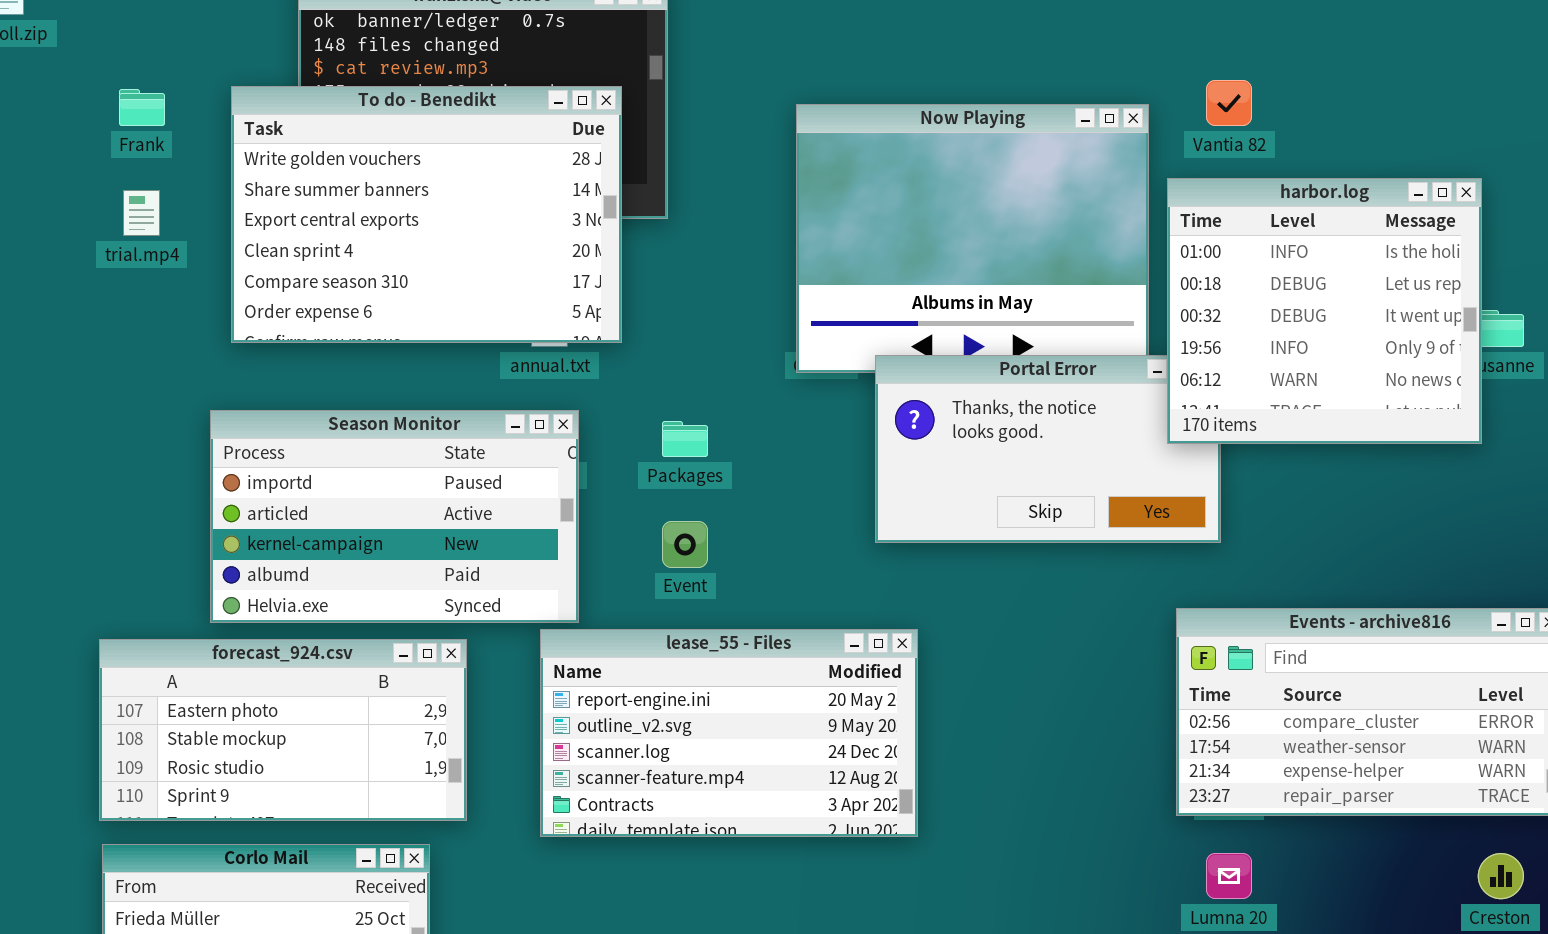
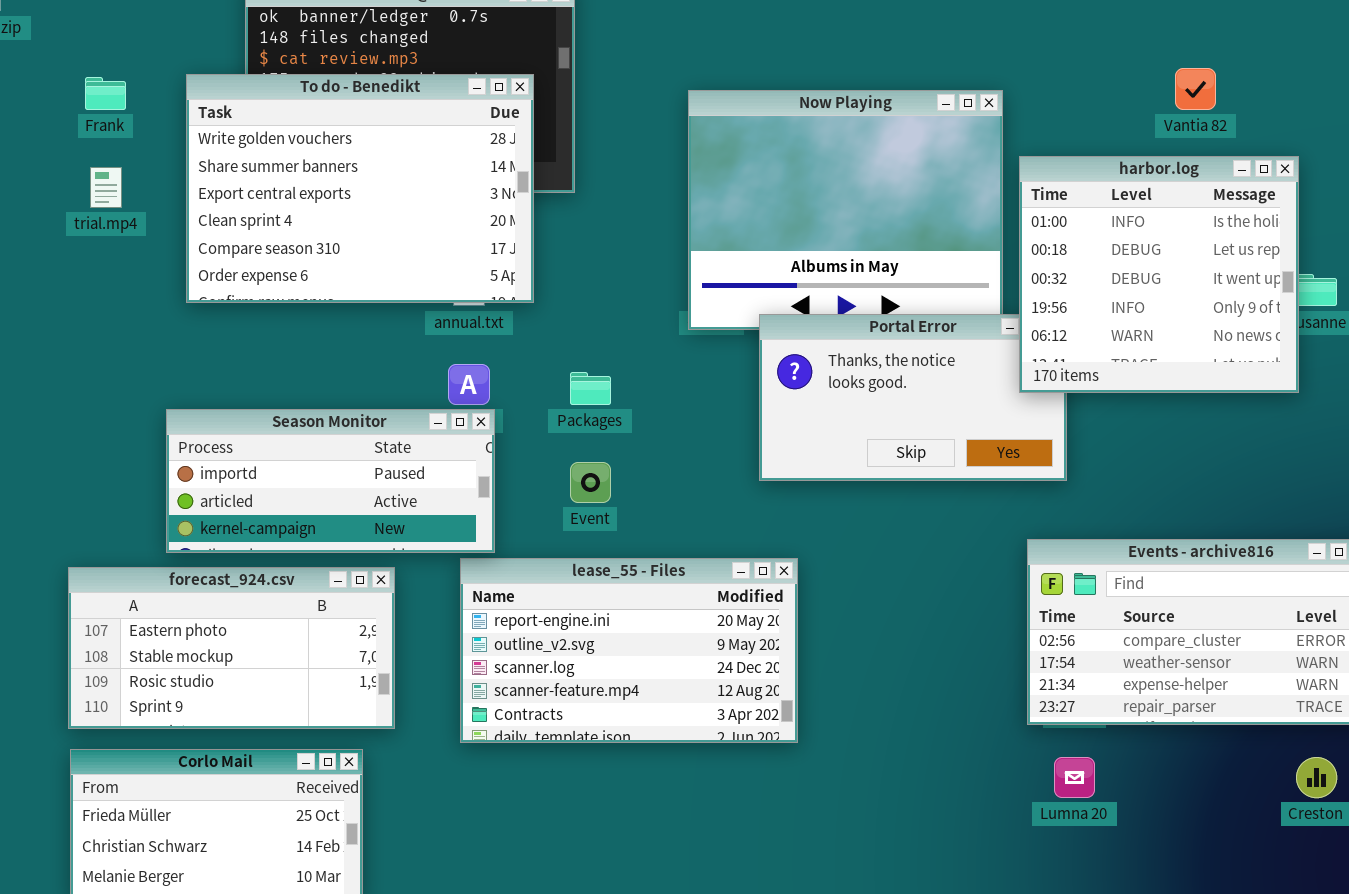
Vantia 82: [1206,80,1252,126] -> [1175,68,1216,110], moved
Season Monitor: [210,410,579,623] -> [166,409,495,553], resized

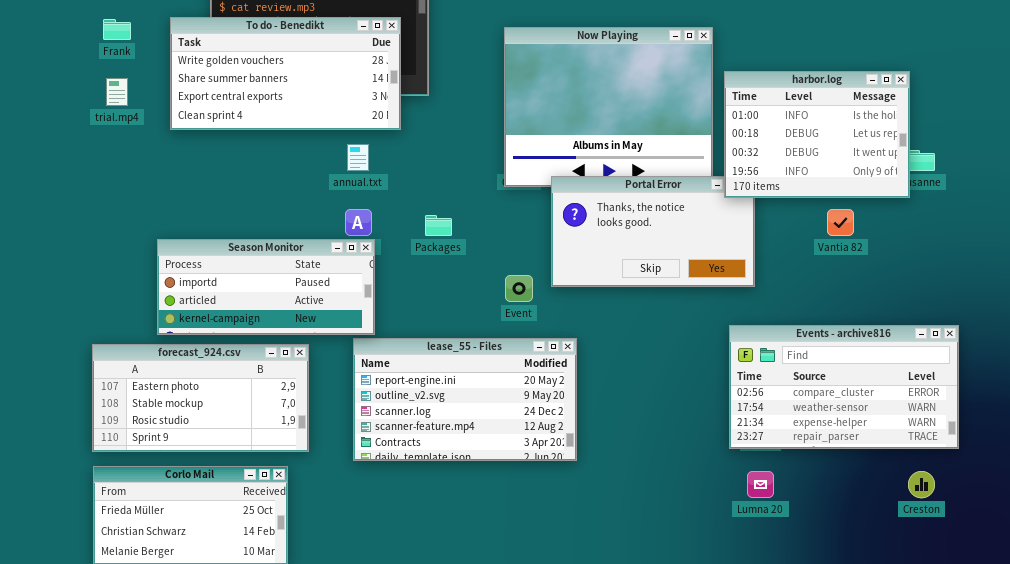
Vantia 82: [1175,68,1216,110] -> [827,209,854,236], moved
To do - Benedikt: [186,74,534,303] -> [170,17,401,130], resized
harbor.log: [1019,156,1299,393] -> [724,71,910,198], resized
Event: [570,462,611,503] -> [505,275,533,302], moved

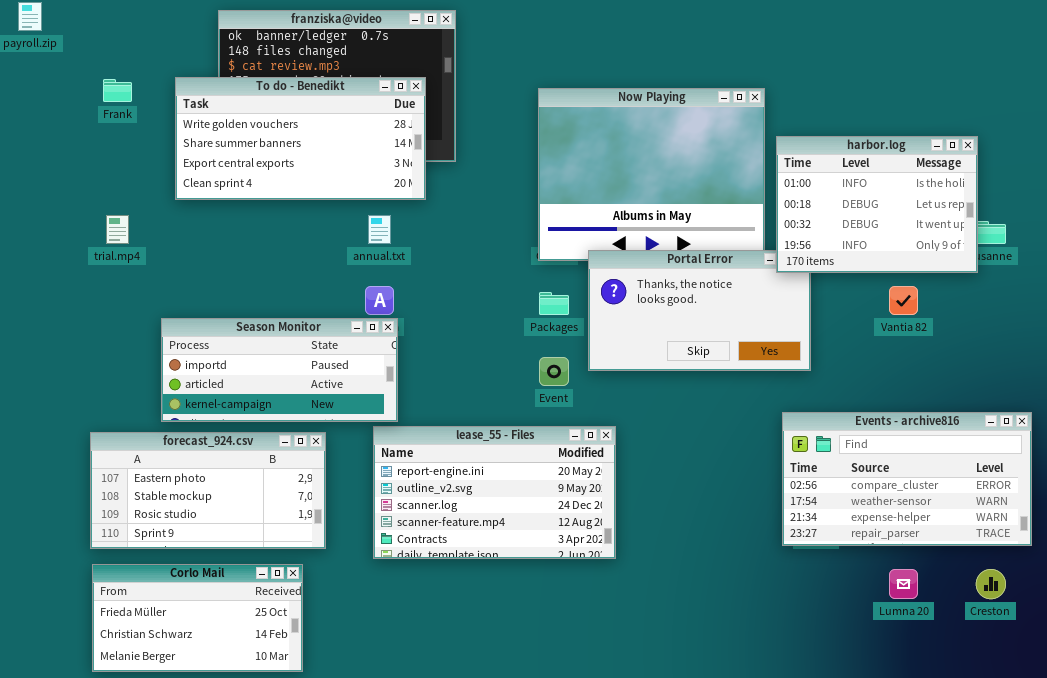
trial.mp4: [106,78,128,106] -> [106,215,129,244], moved
Packages: [425,215,452,236] -> [539,292,569,315], moved
Lumna 20: [747,471,774,498] -> [889,569,918,599], moved

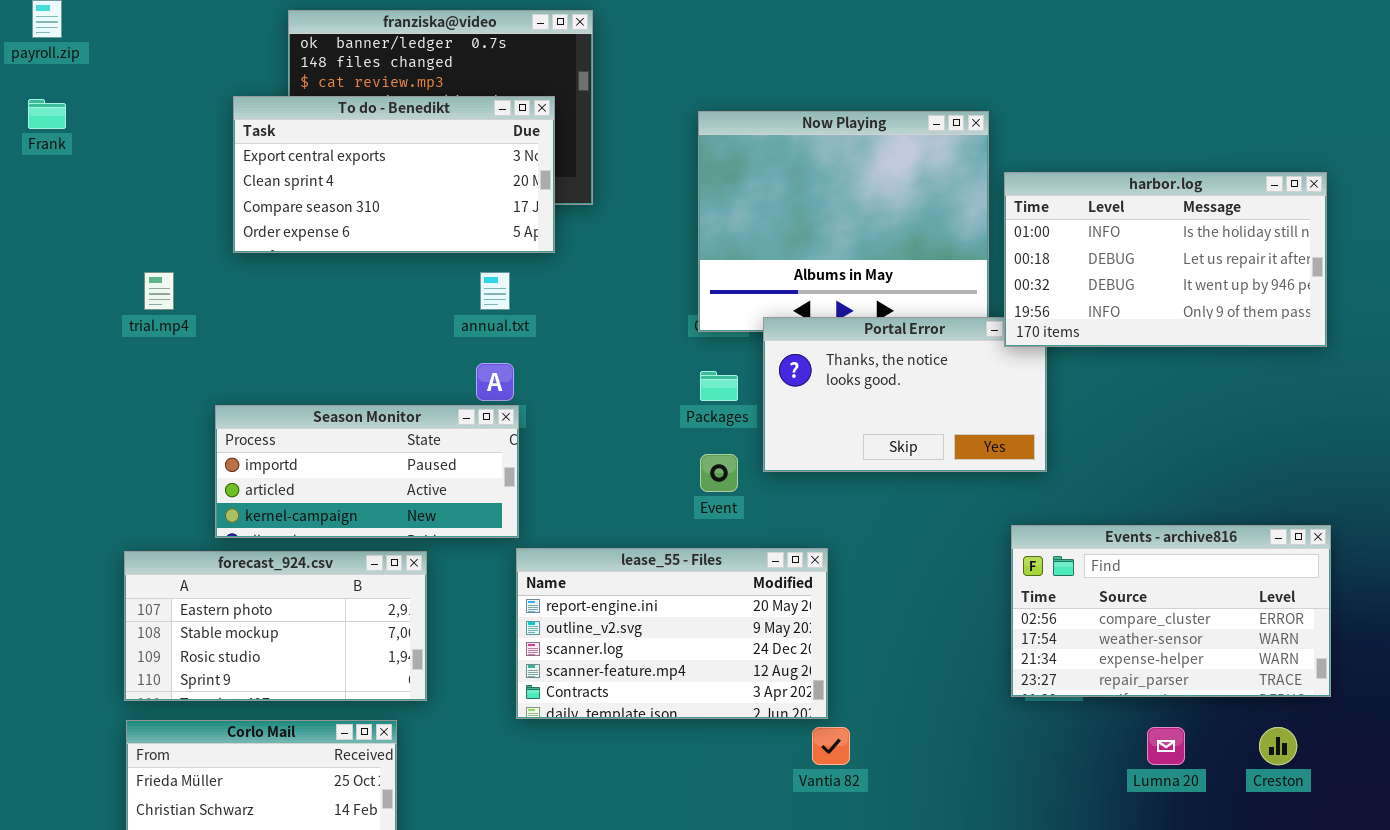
To do - Benedikt: [175,77,426,200] -> [233,96,555,253], scrolled down 2 rows
Frank: [103,79,132,102] -> [28,99,66,129], moved
harbor.log: [776,136,978,273] -> [1004,172,1327,347], resized
Vantia 82: [889,286,918,315] -> [812,727,850,765], moved
lease_55 - Files: [373,426,616,559] -> [516,548,828,719], moved

